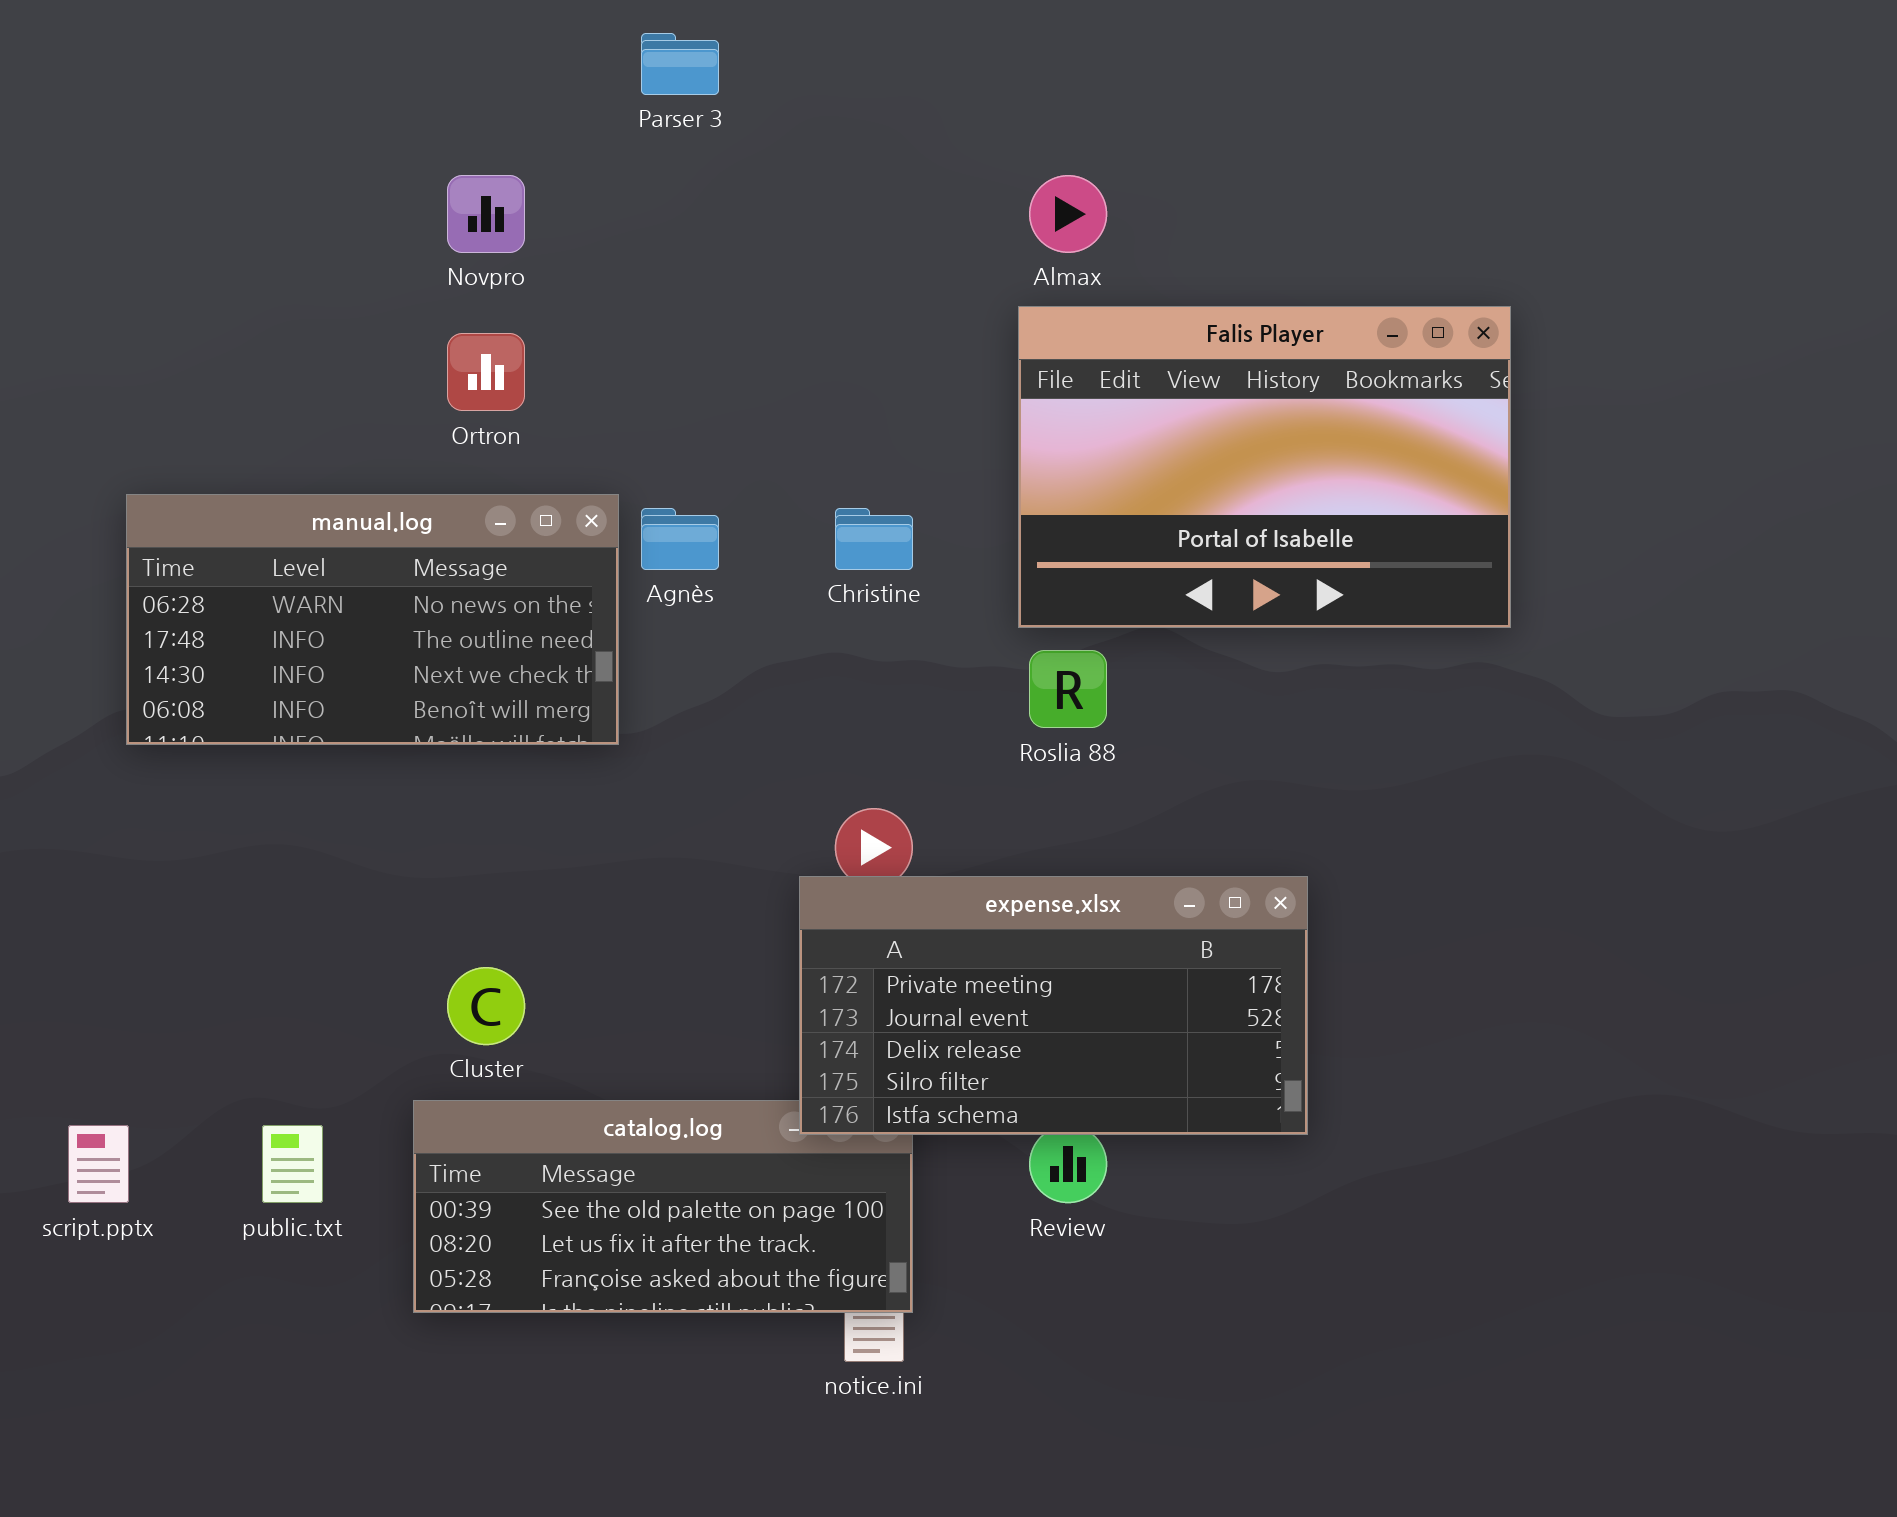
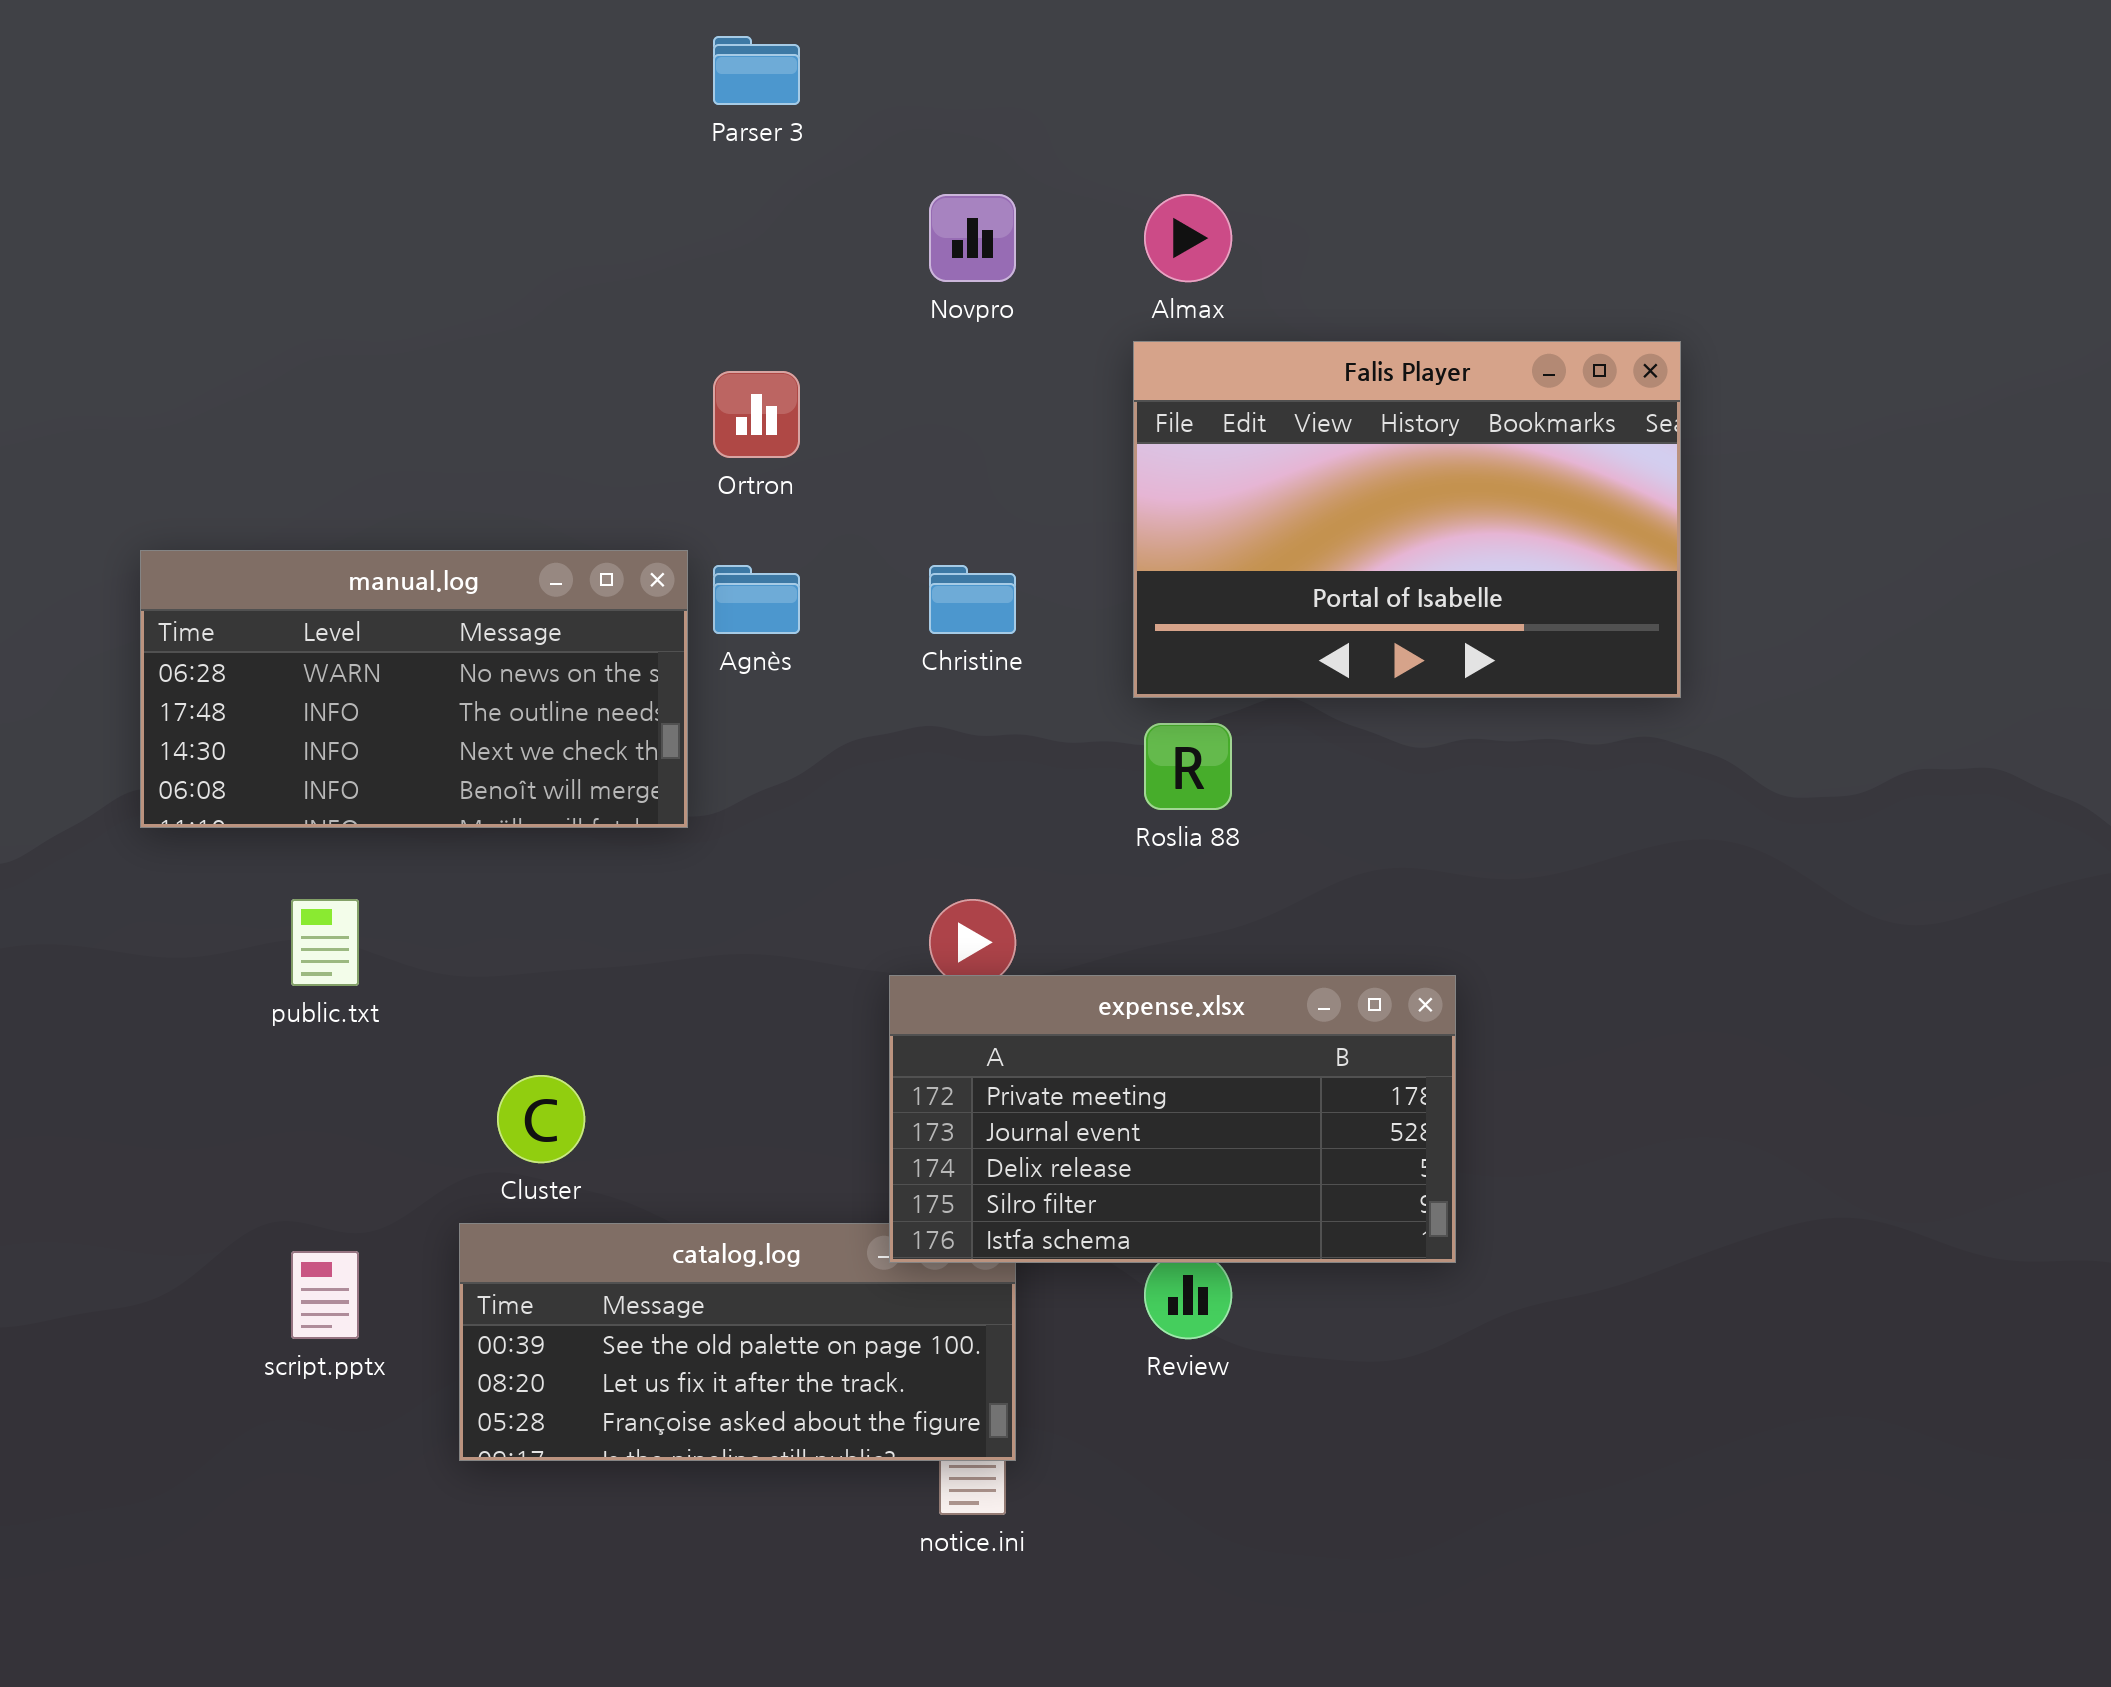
Novpro: [447,175,525,253] -> [929,194,1016,282], moved
Ortron: [447,333,525,411] -> [713,371,800,458], moved
script.pptx: [68,1125,129,1203] -> [291,1251,359,1339], moved
public.txt: [262,1125,323,1203] -> [291,899,359,986], moved

